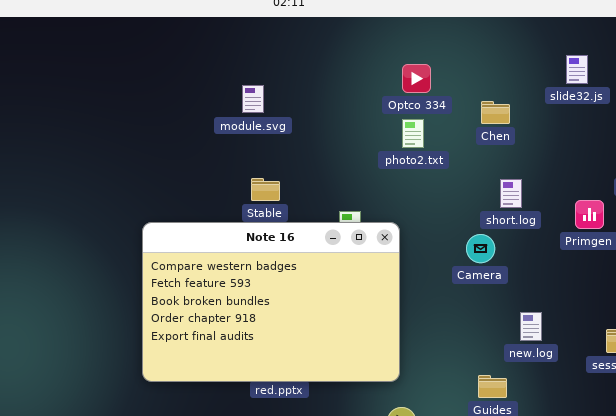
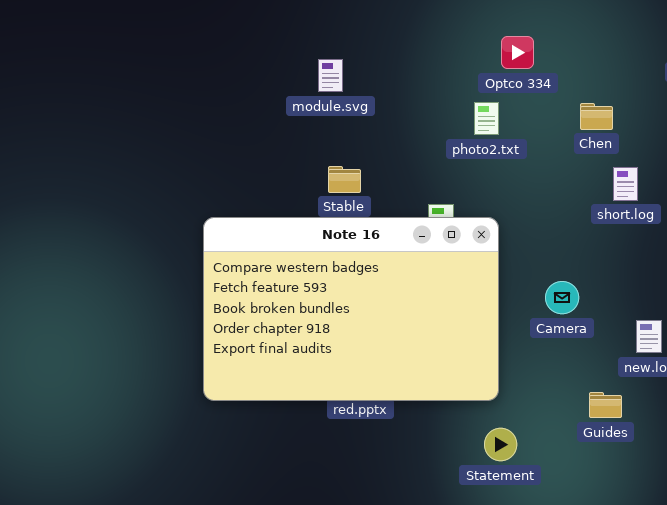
Chen: [481,101,510,124] -> [580,103,613,130], moved
photo2.txt: [402,119,424,148] -> [474,102,499,135], moved
Camera: [466,234,495,263] -> [545,281,579,314], moved

